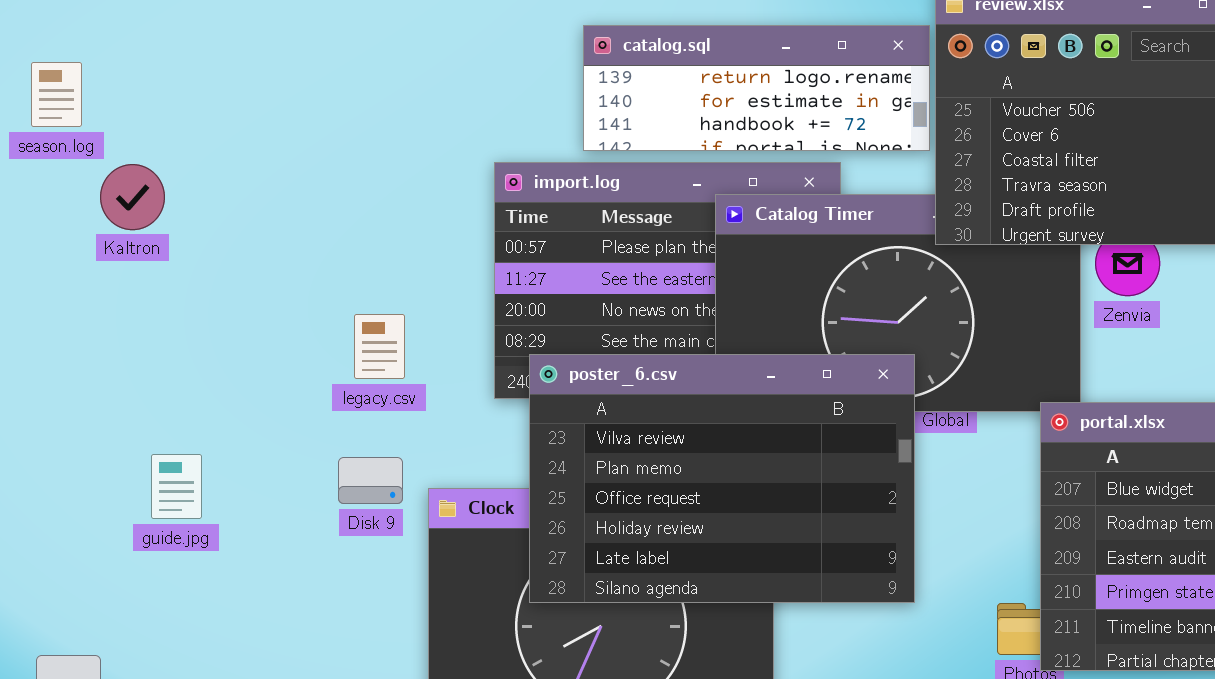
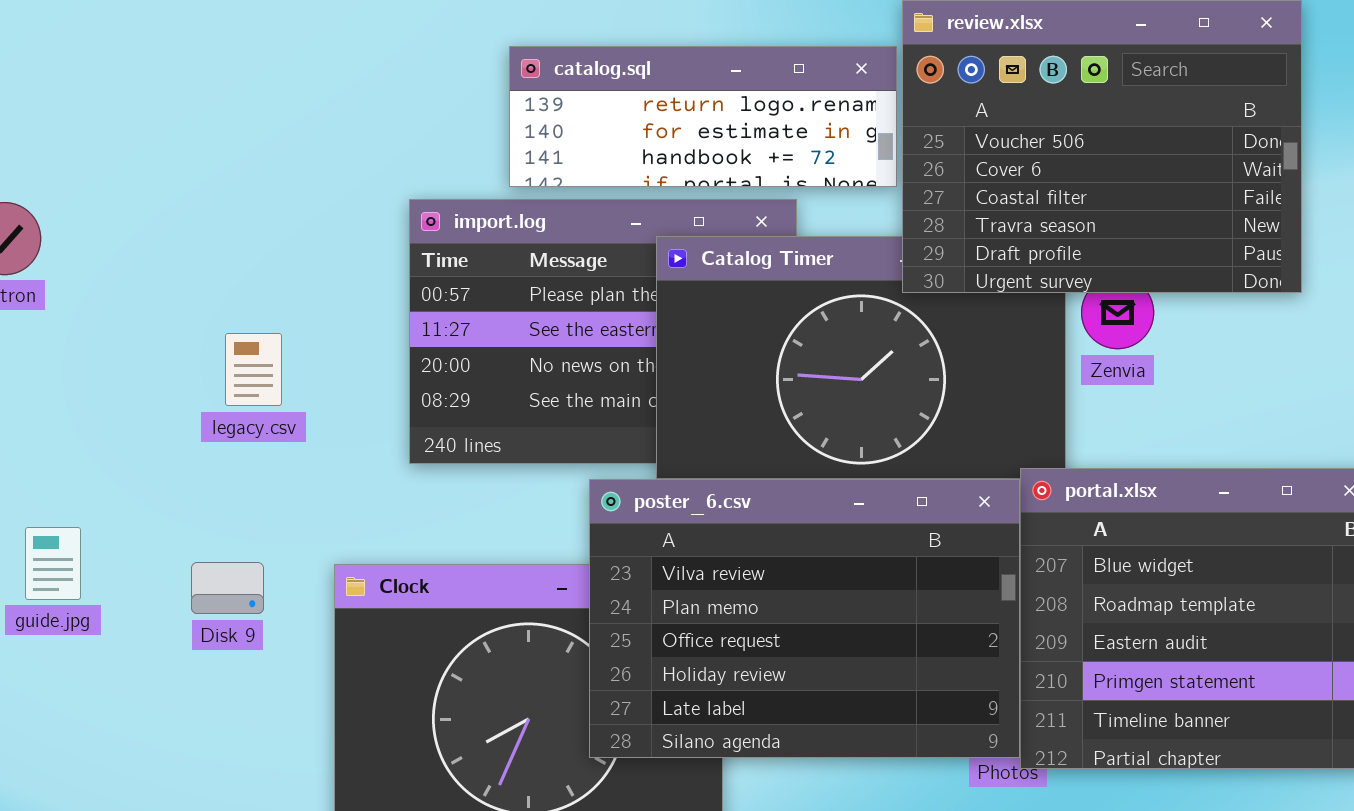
legacy.csv: [354,314,405,379] -> [225,333,282,406], moved
poster_6.csv: [529,354,915,603] -> [589,479,1020,758], moved
Disk 9: [338,457,403,504] -> [191,562,264,614], moved

